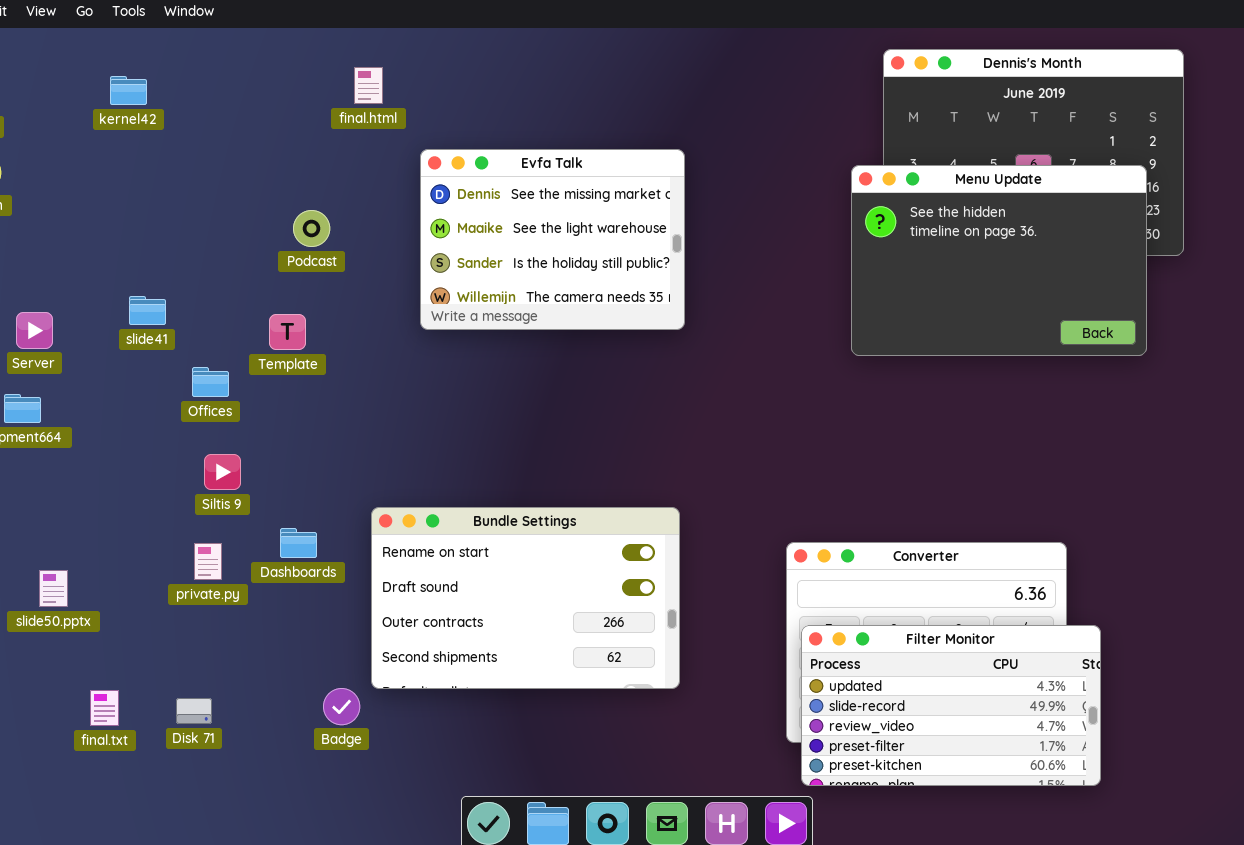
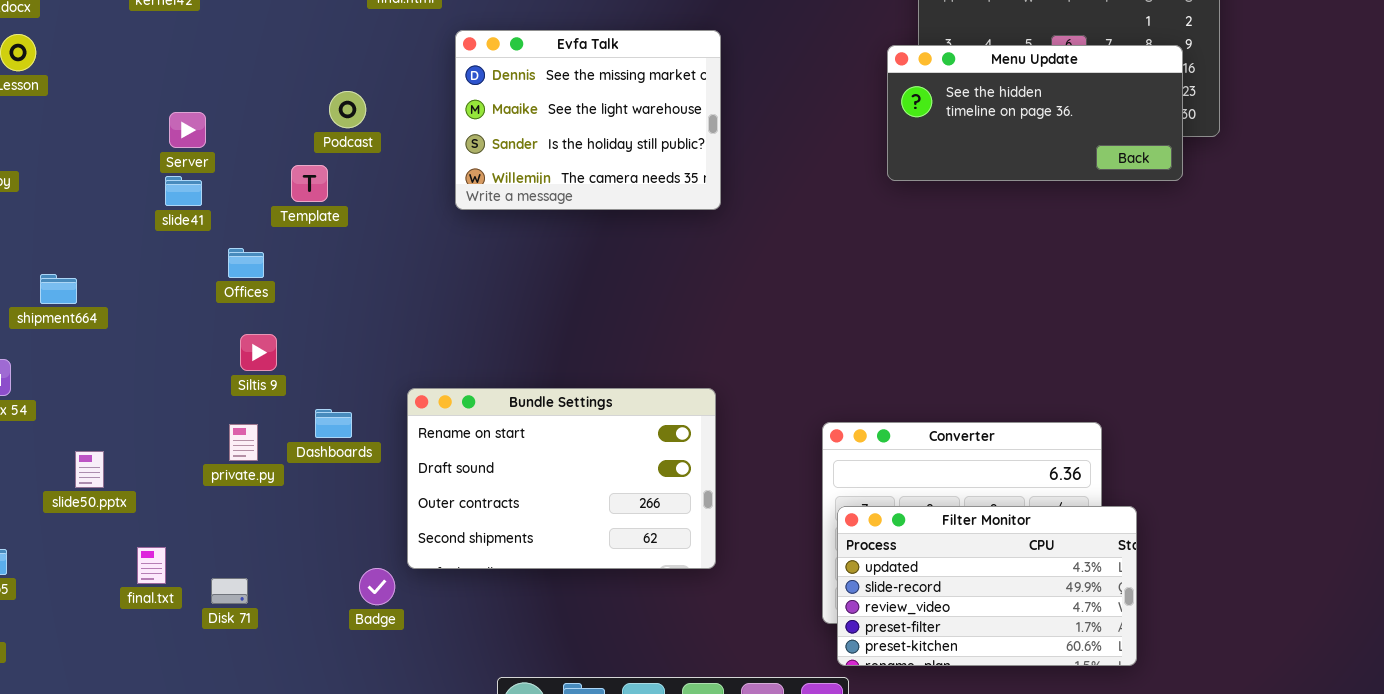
Menu Update: [851,165,1147,356] -> [887,45,1183,181], resized
Server: [16,312,53,349] -> [169,112,206,148], moved
Template: [269,314,306,350] -> [291,165,328,202], moved
final.txt: [90,690,119,726] -> [137,547,166,584], moved

